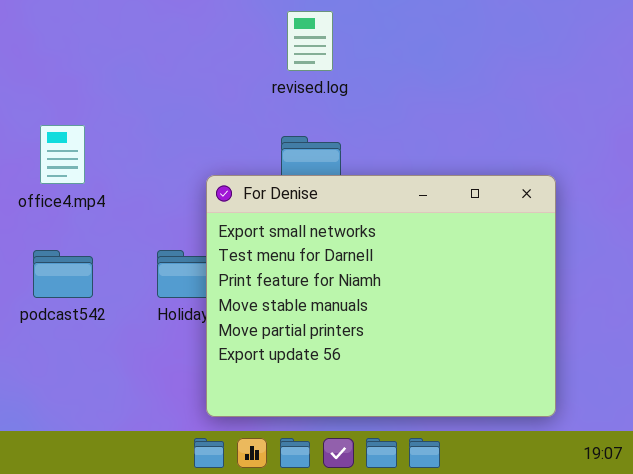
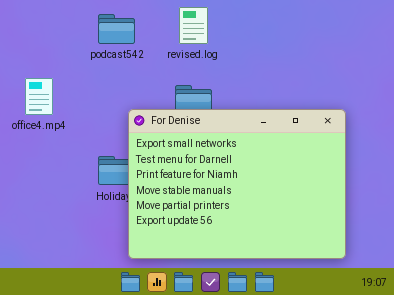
podcast542: [33,250,93,298] -> [98,14,135,44], moved

